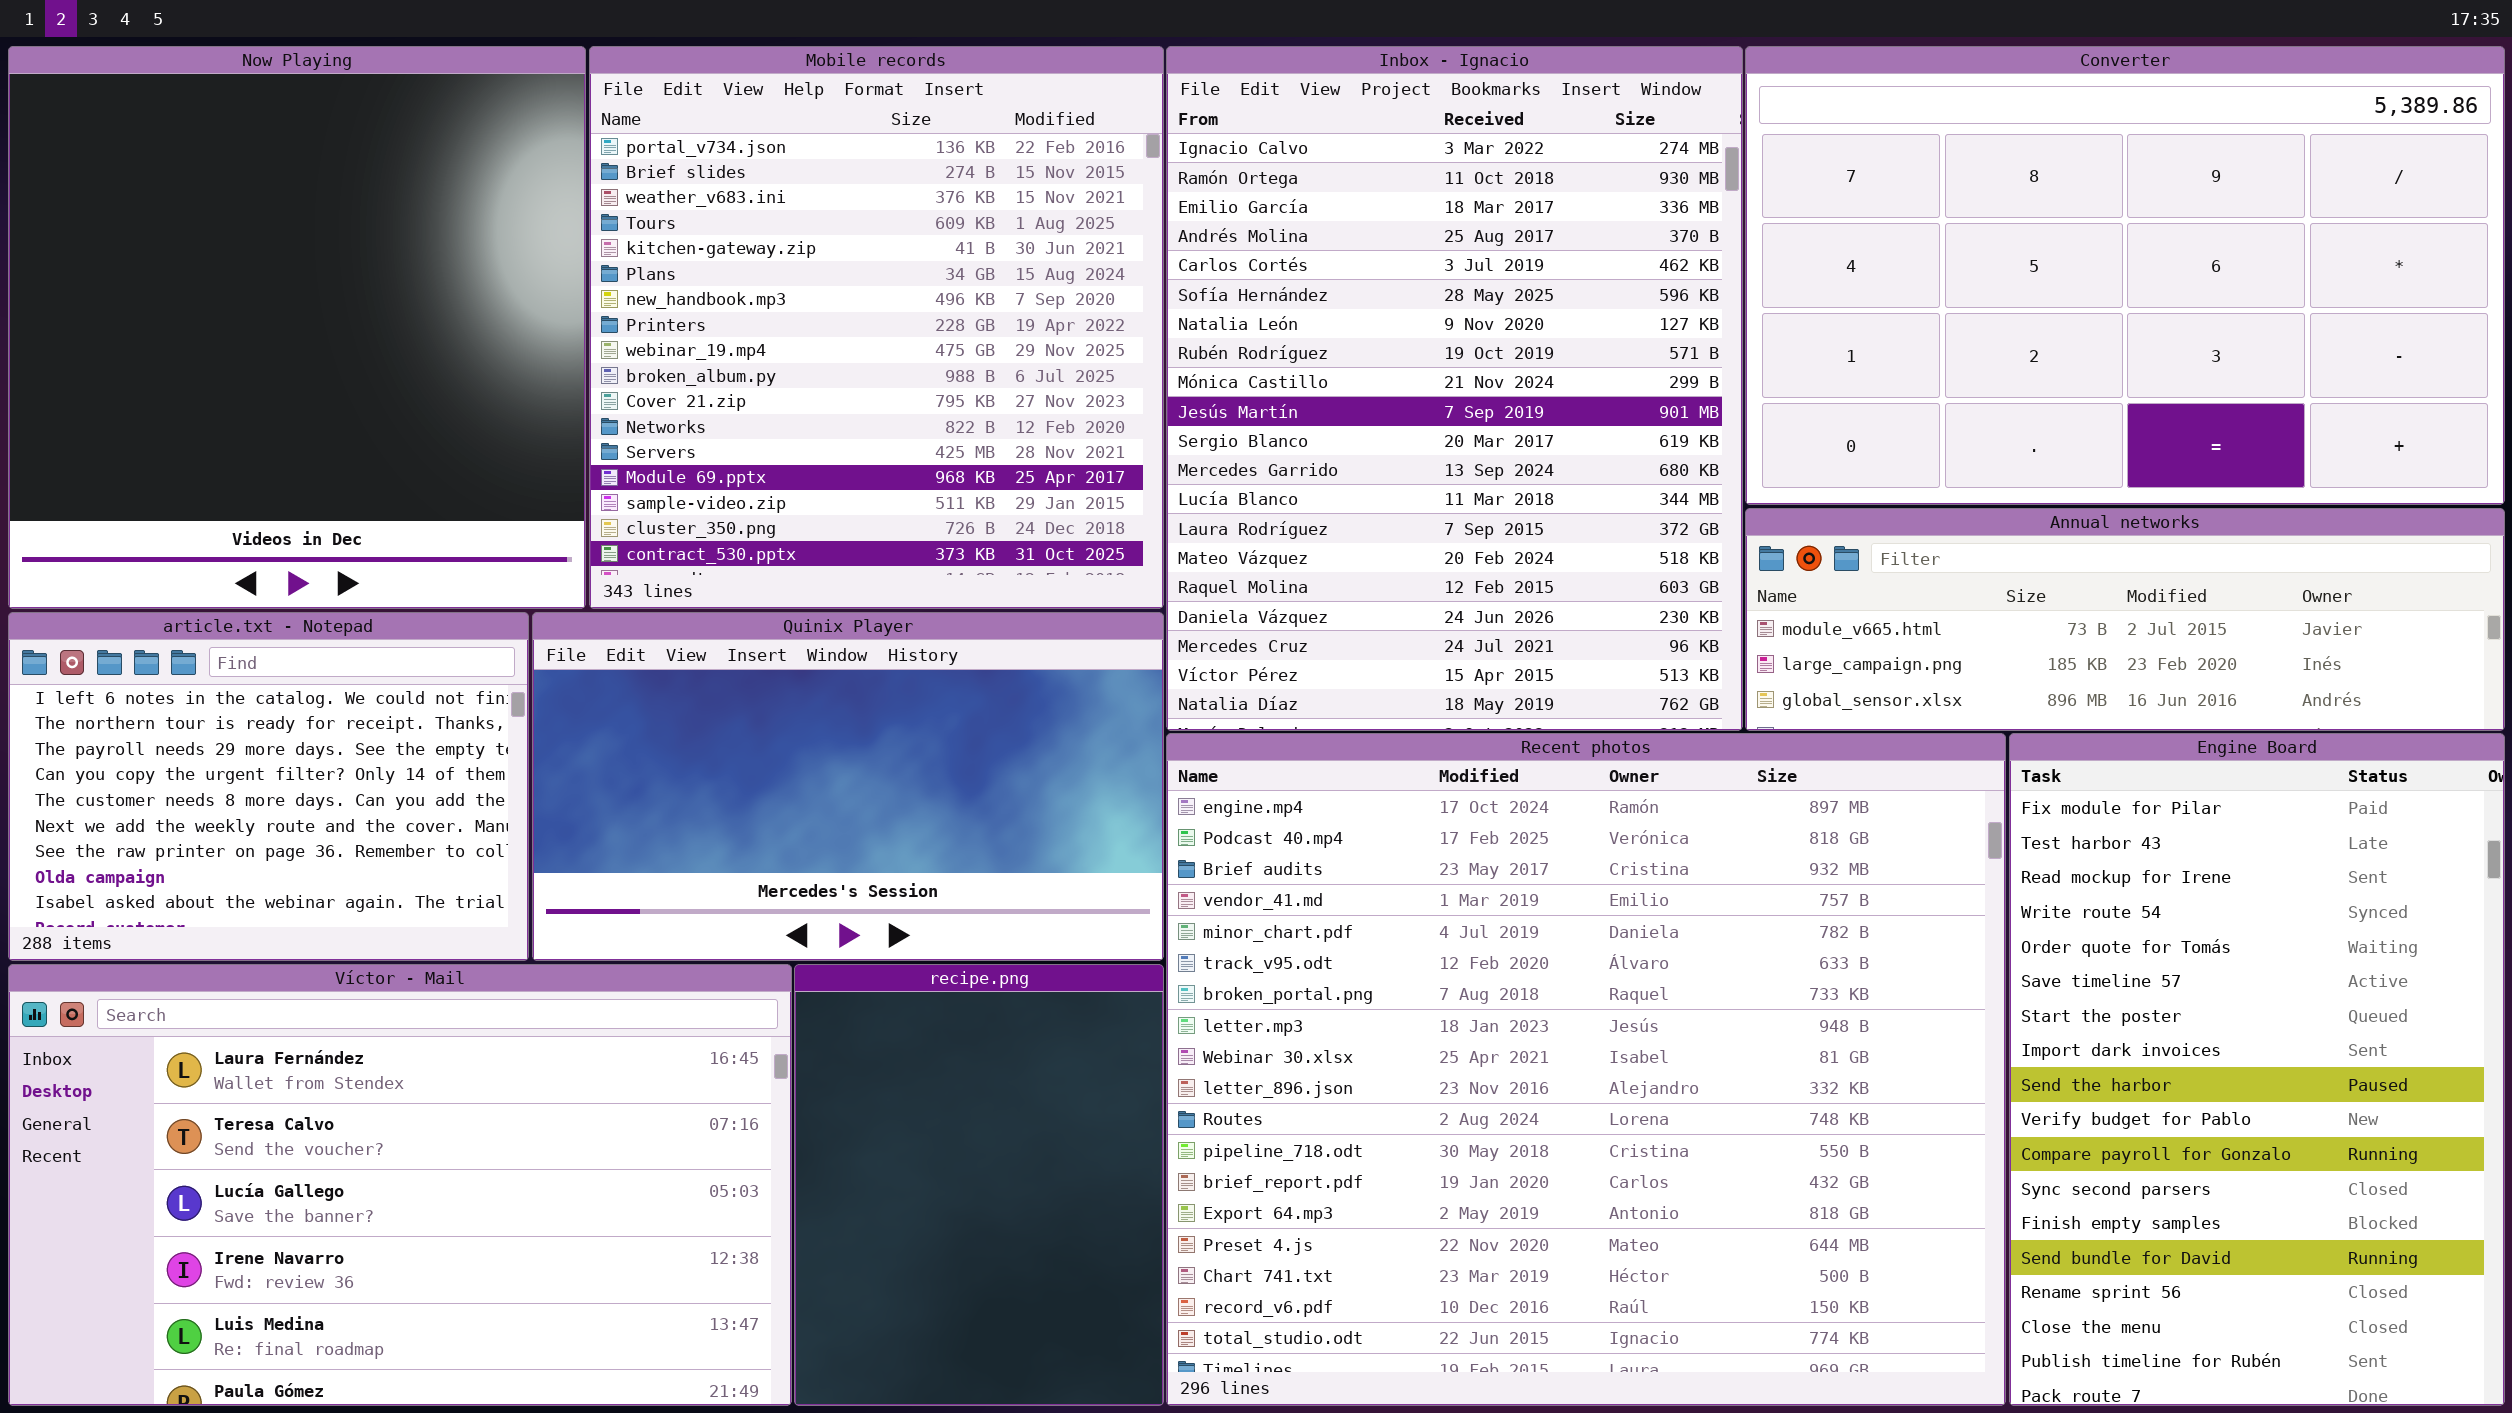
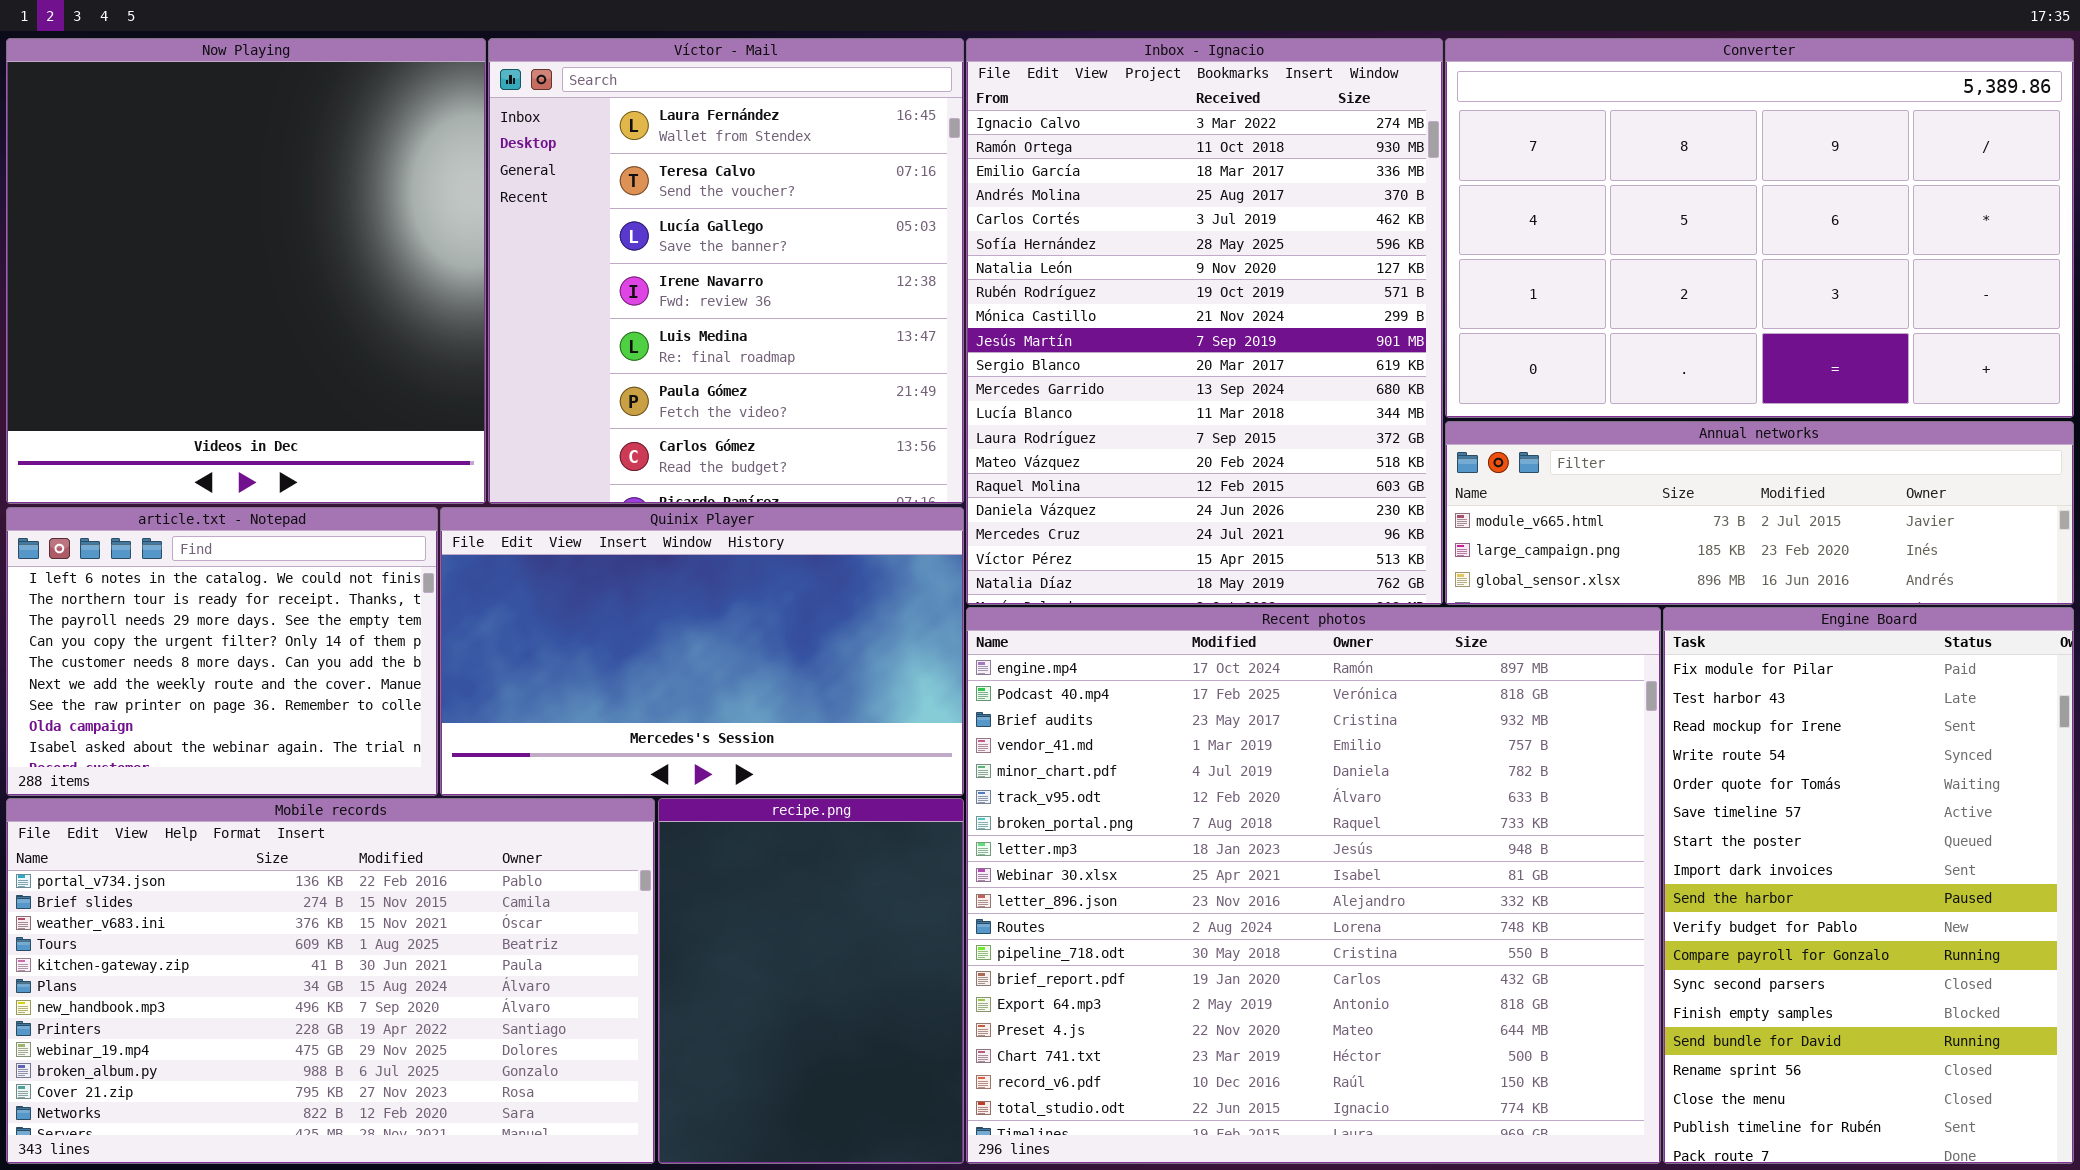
Mobile records: [589,46,1164,609] -> [6,798,655,1164], moved, resized
Víctor - Mail: [8,964,792,1406] -> [488,38,964,504], moved, resized

